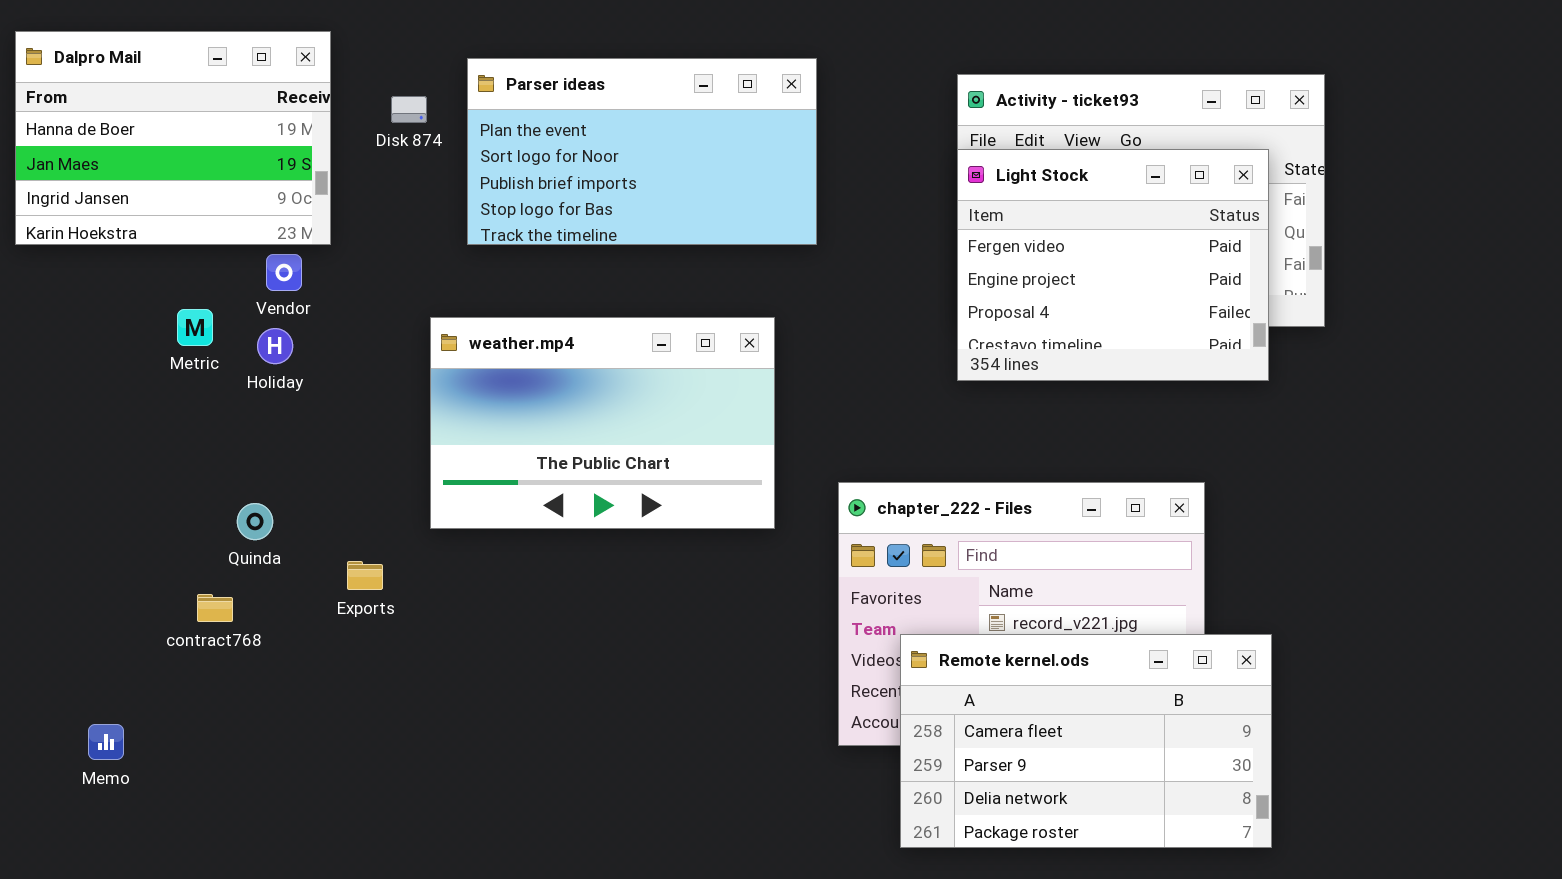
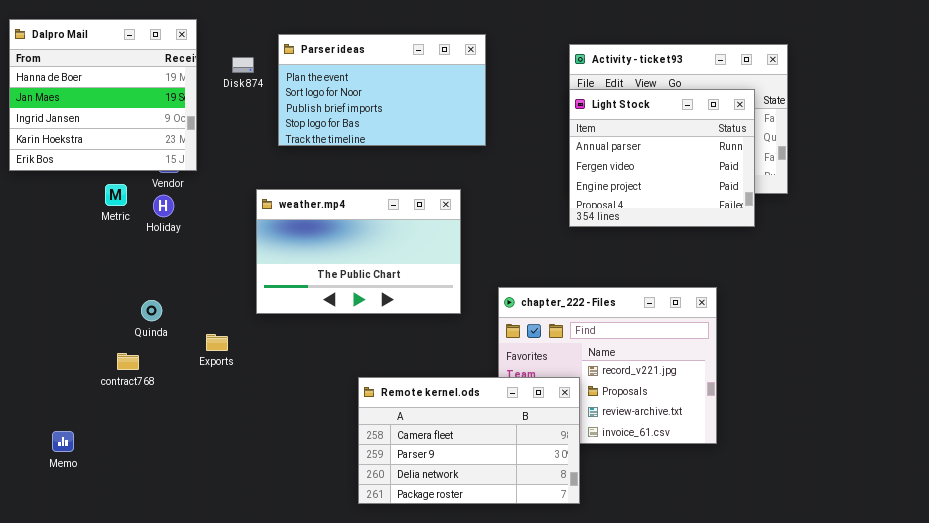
Dalpro Mail: [15,31,331,245] -> [9,19,197,171], resized
Light Stock: [957,149,1269,381] -> [569,89,755,227], scrolled up 1 row
Remote kernel.ods: [900,634,1272,848] -> [358,377,580,504], moved

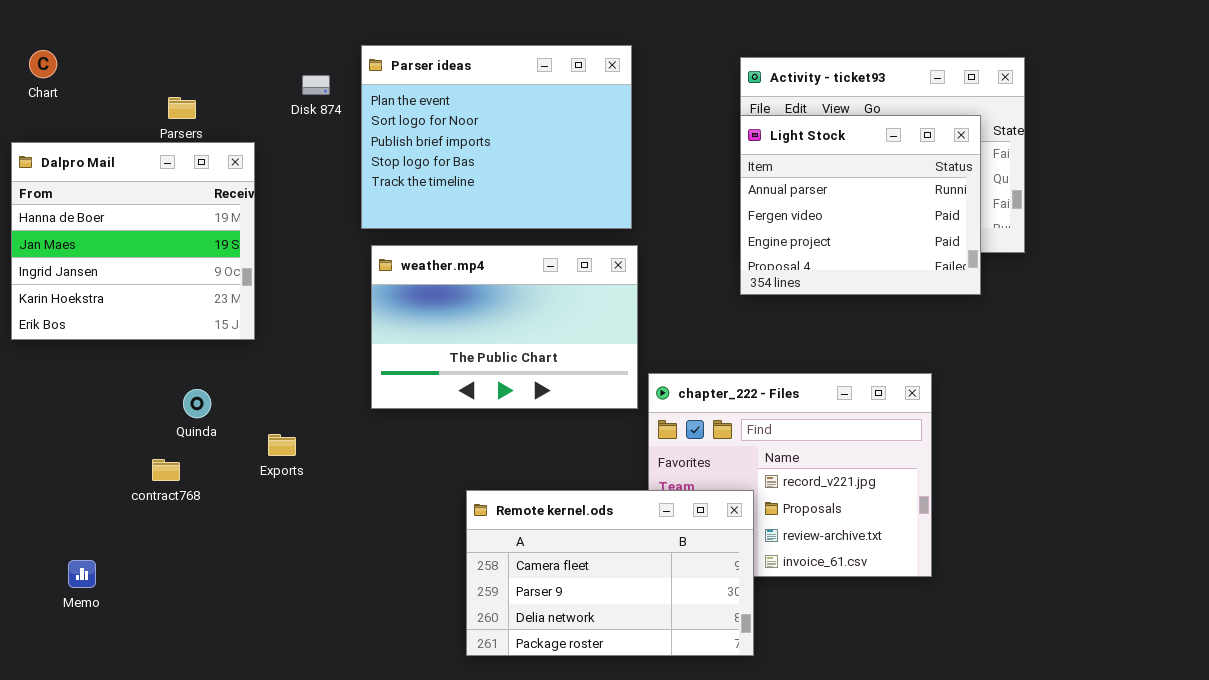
Dalpro Mail: [9,19,197,171] -> [11,142,255,340], moved
Parser ideas: [278,34,486,146] -> [361,45,632,229], resized
weather.mp4: [256,189,461,314] -> [371,245,638,409], moved

